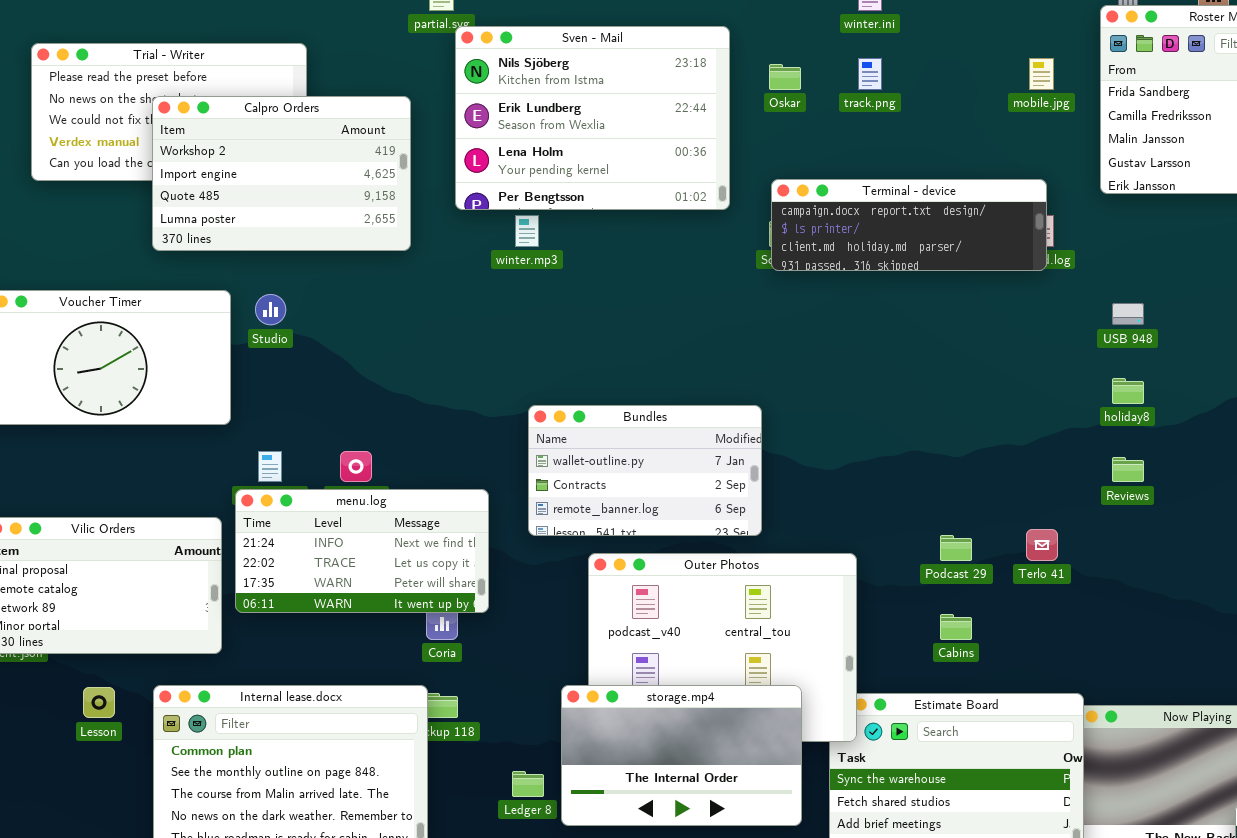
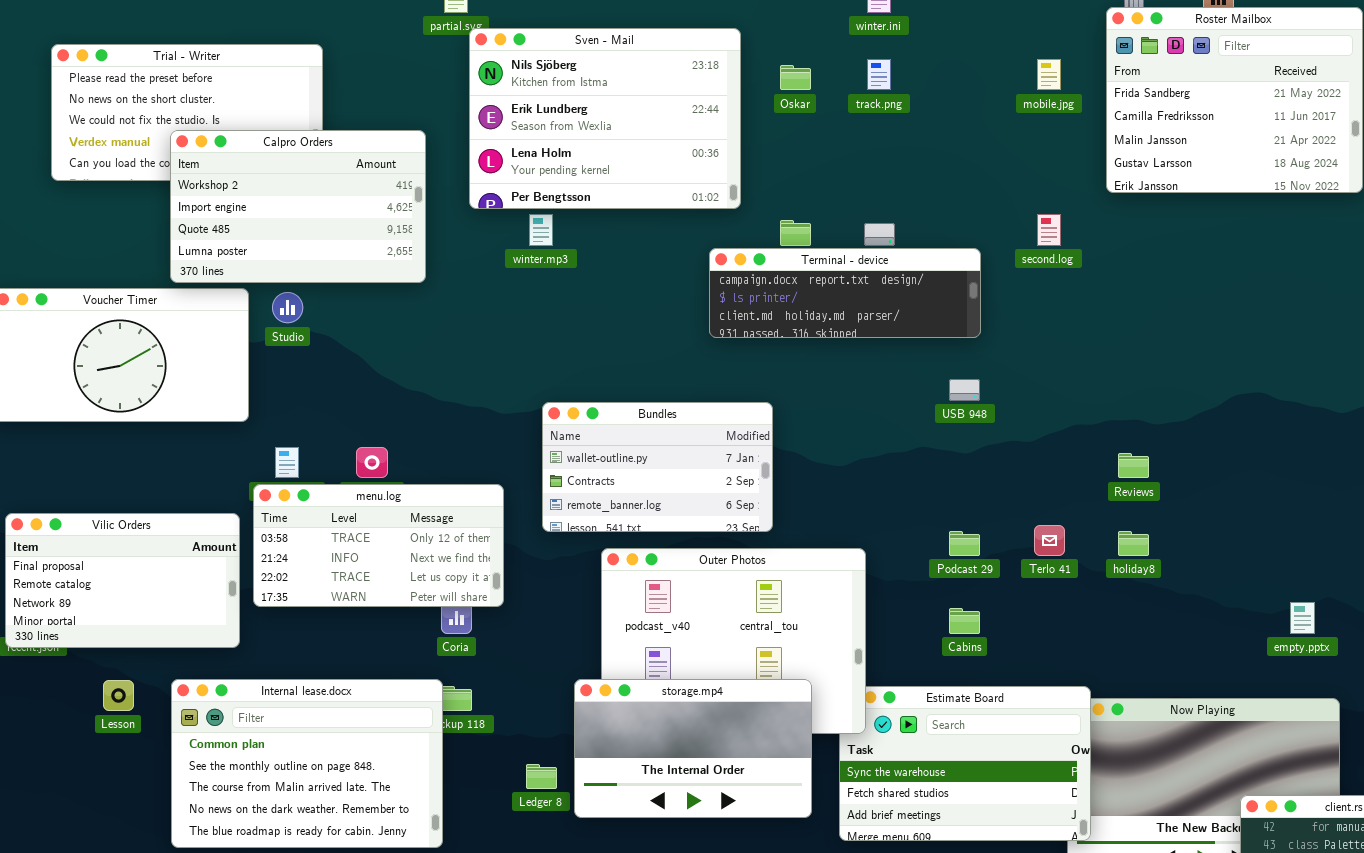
Calpro Orders: [152,96,411,251] -> [170,130,426,283], moved
Terminal - device: [771,179,1047,271] -> [709,248,981,338], moved
USB 948: [1112,303,1144,325] -> [949,379,980,401], moved
holiday8: [1112,378,1144,404] -> [1118,531,1149,556], moved
menu.log: [235,489,489,613] -> [253,484,504,607], scrolled up 1 row

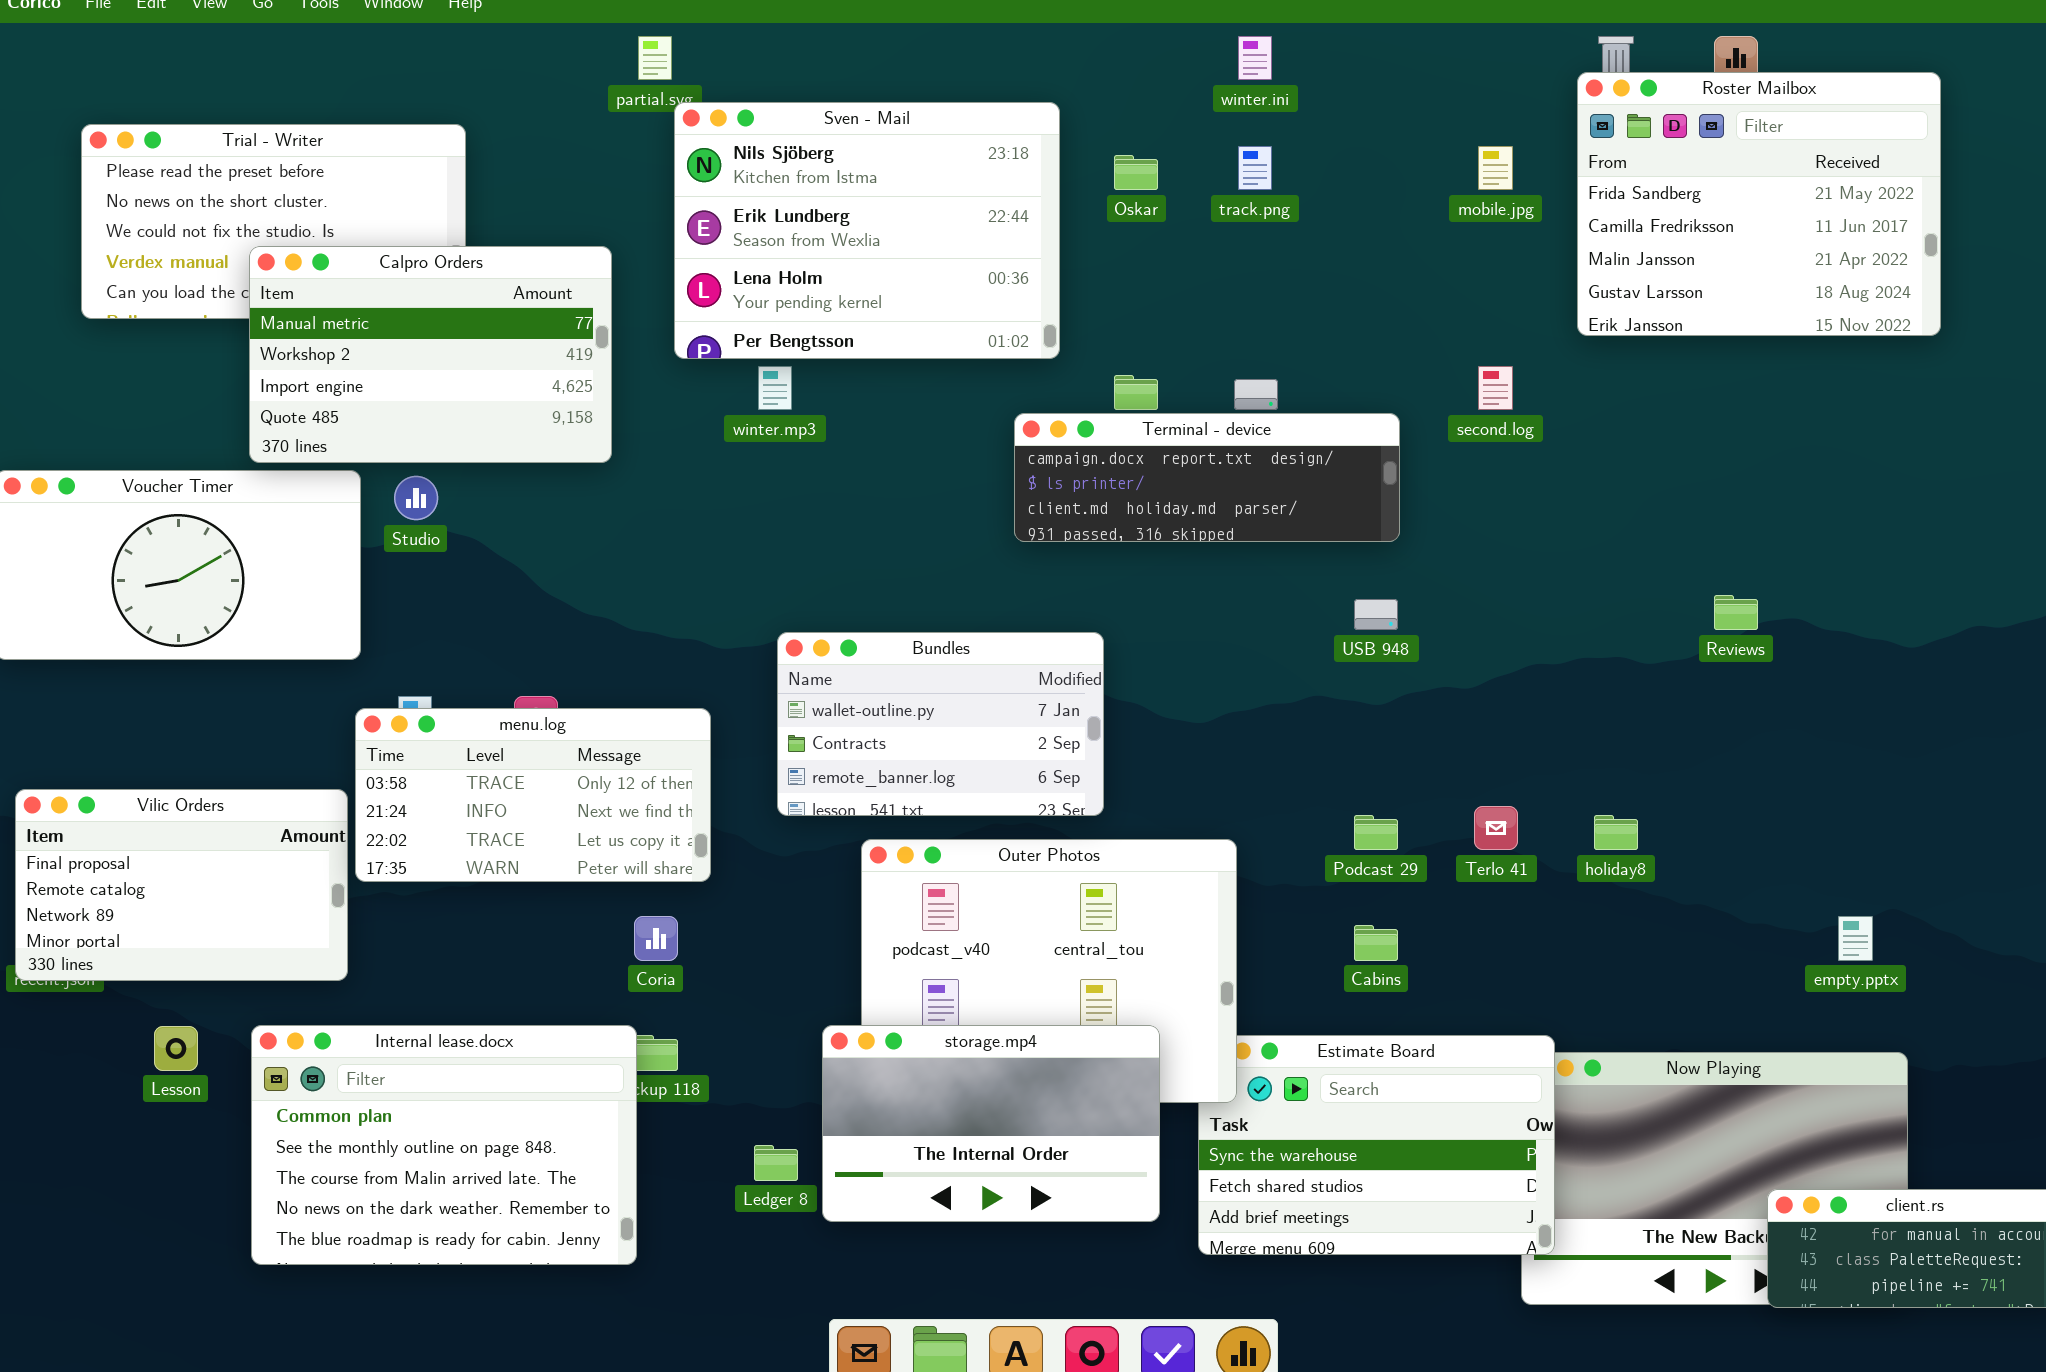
Calpro Orders: [170,130,426,283] -> [249,246,612,463], scrolled up 1 row
Reviews: [1118,453,1149,478] -> [1714,595,1758,630], moved
menu.log: [253,484,504,607] -> [355,708,711,882], moved

